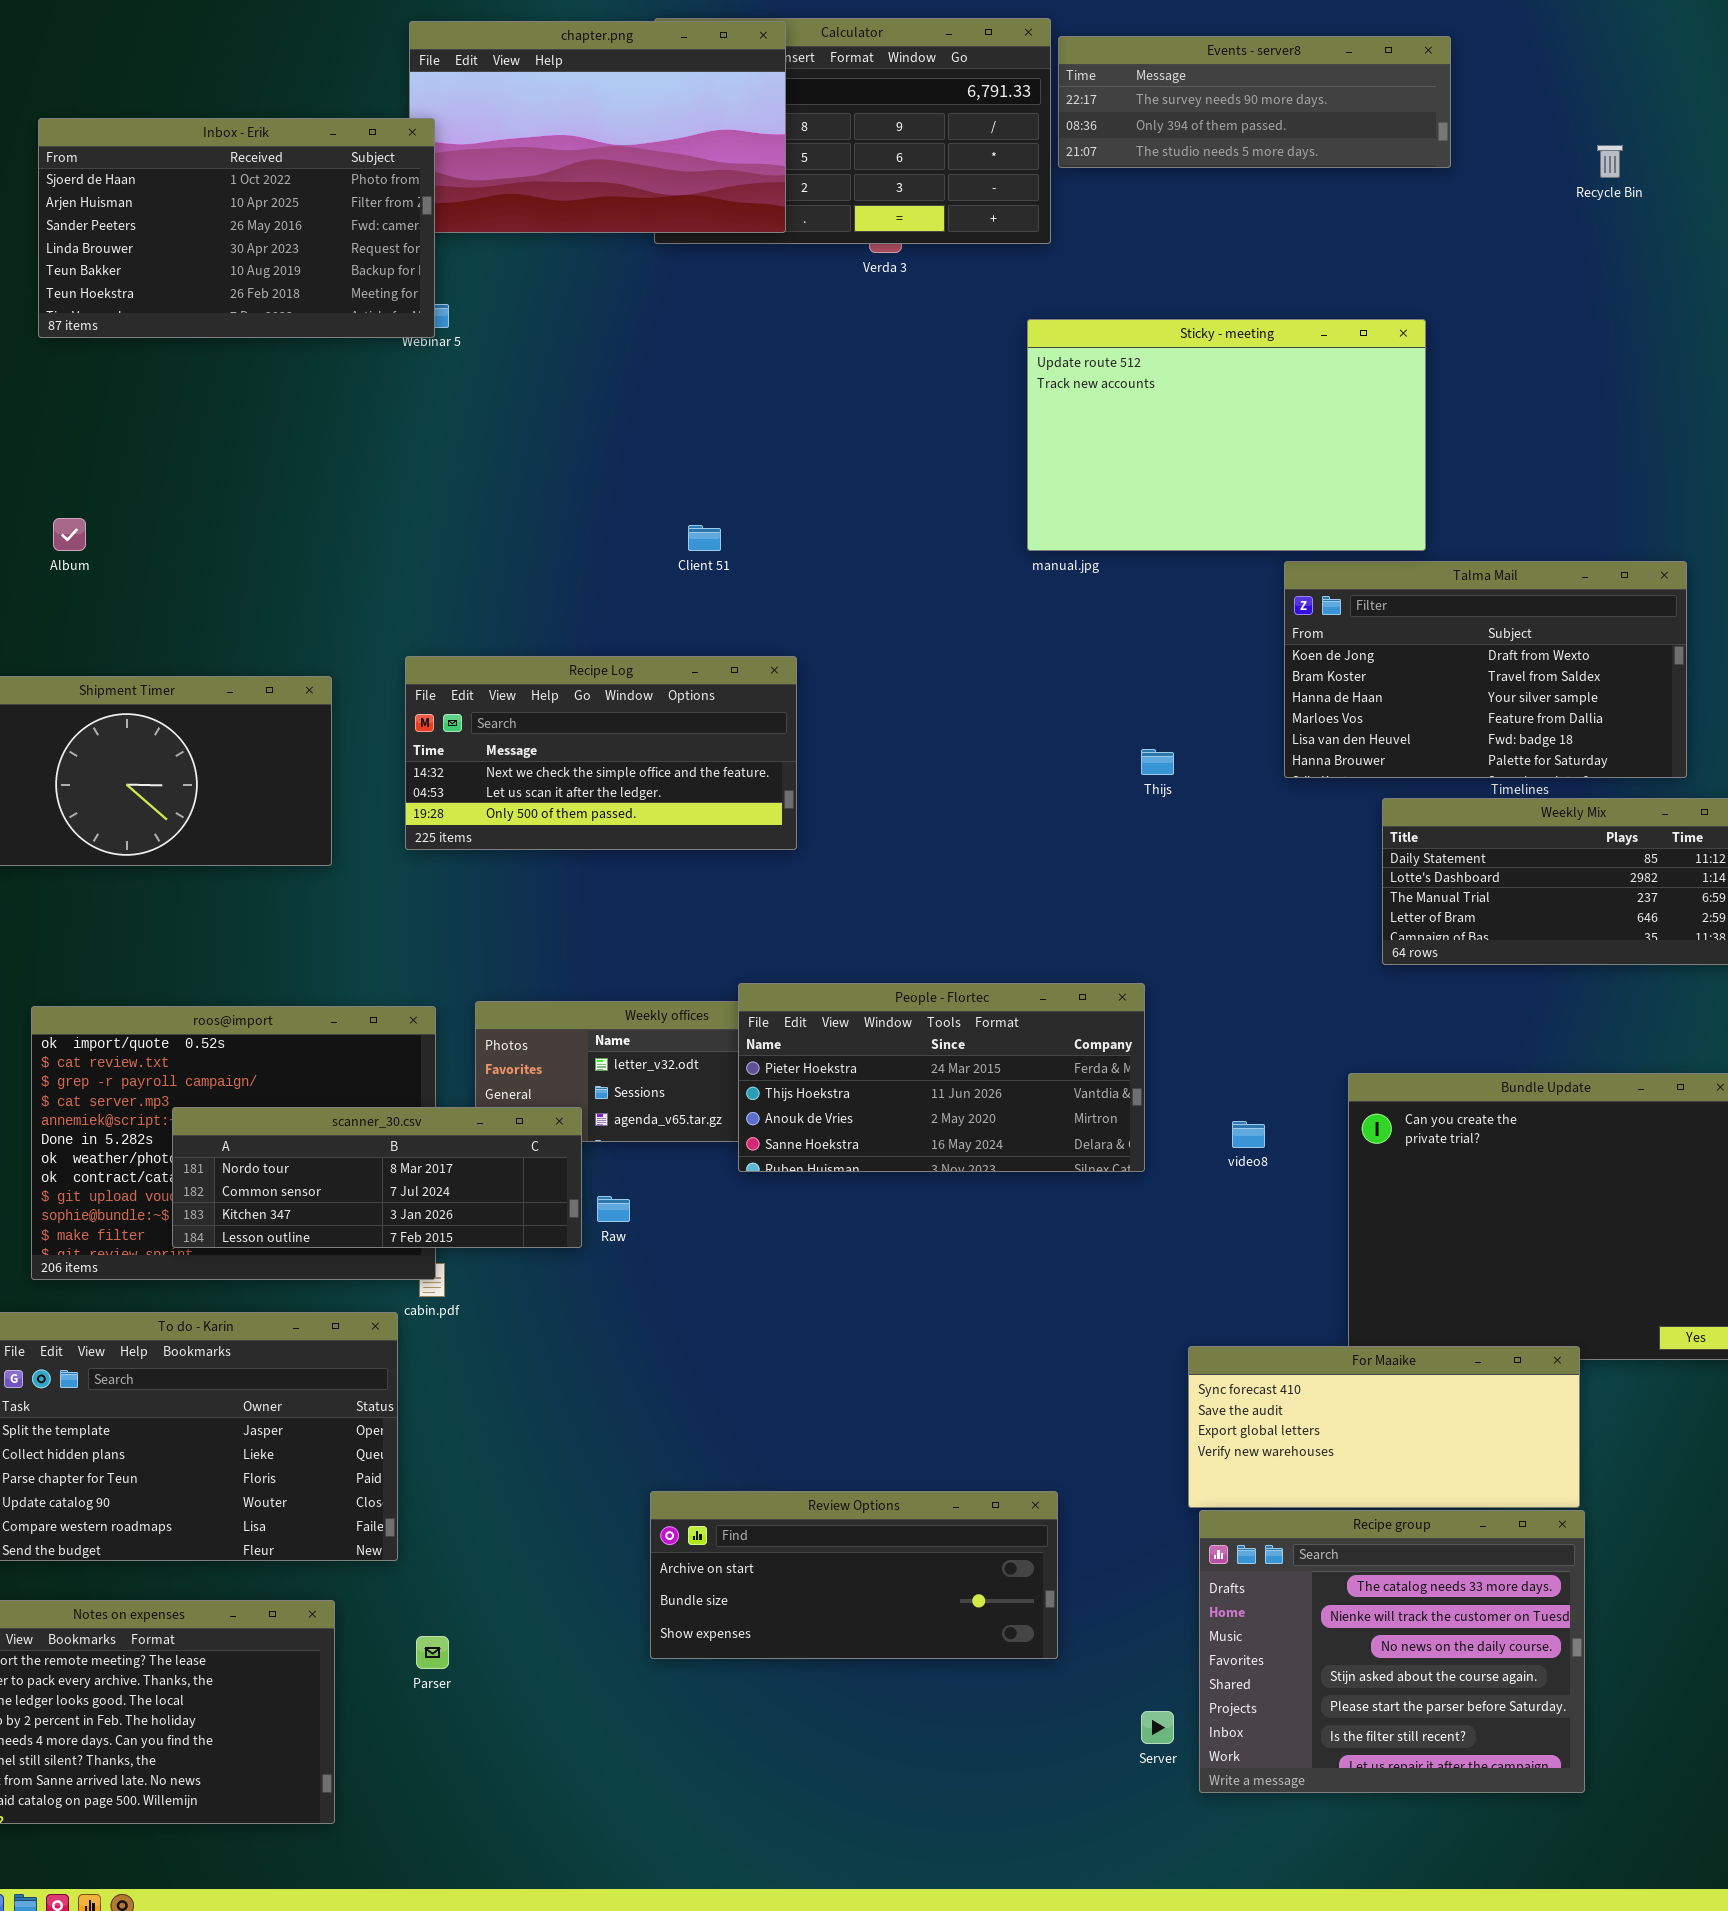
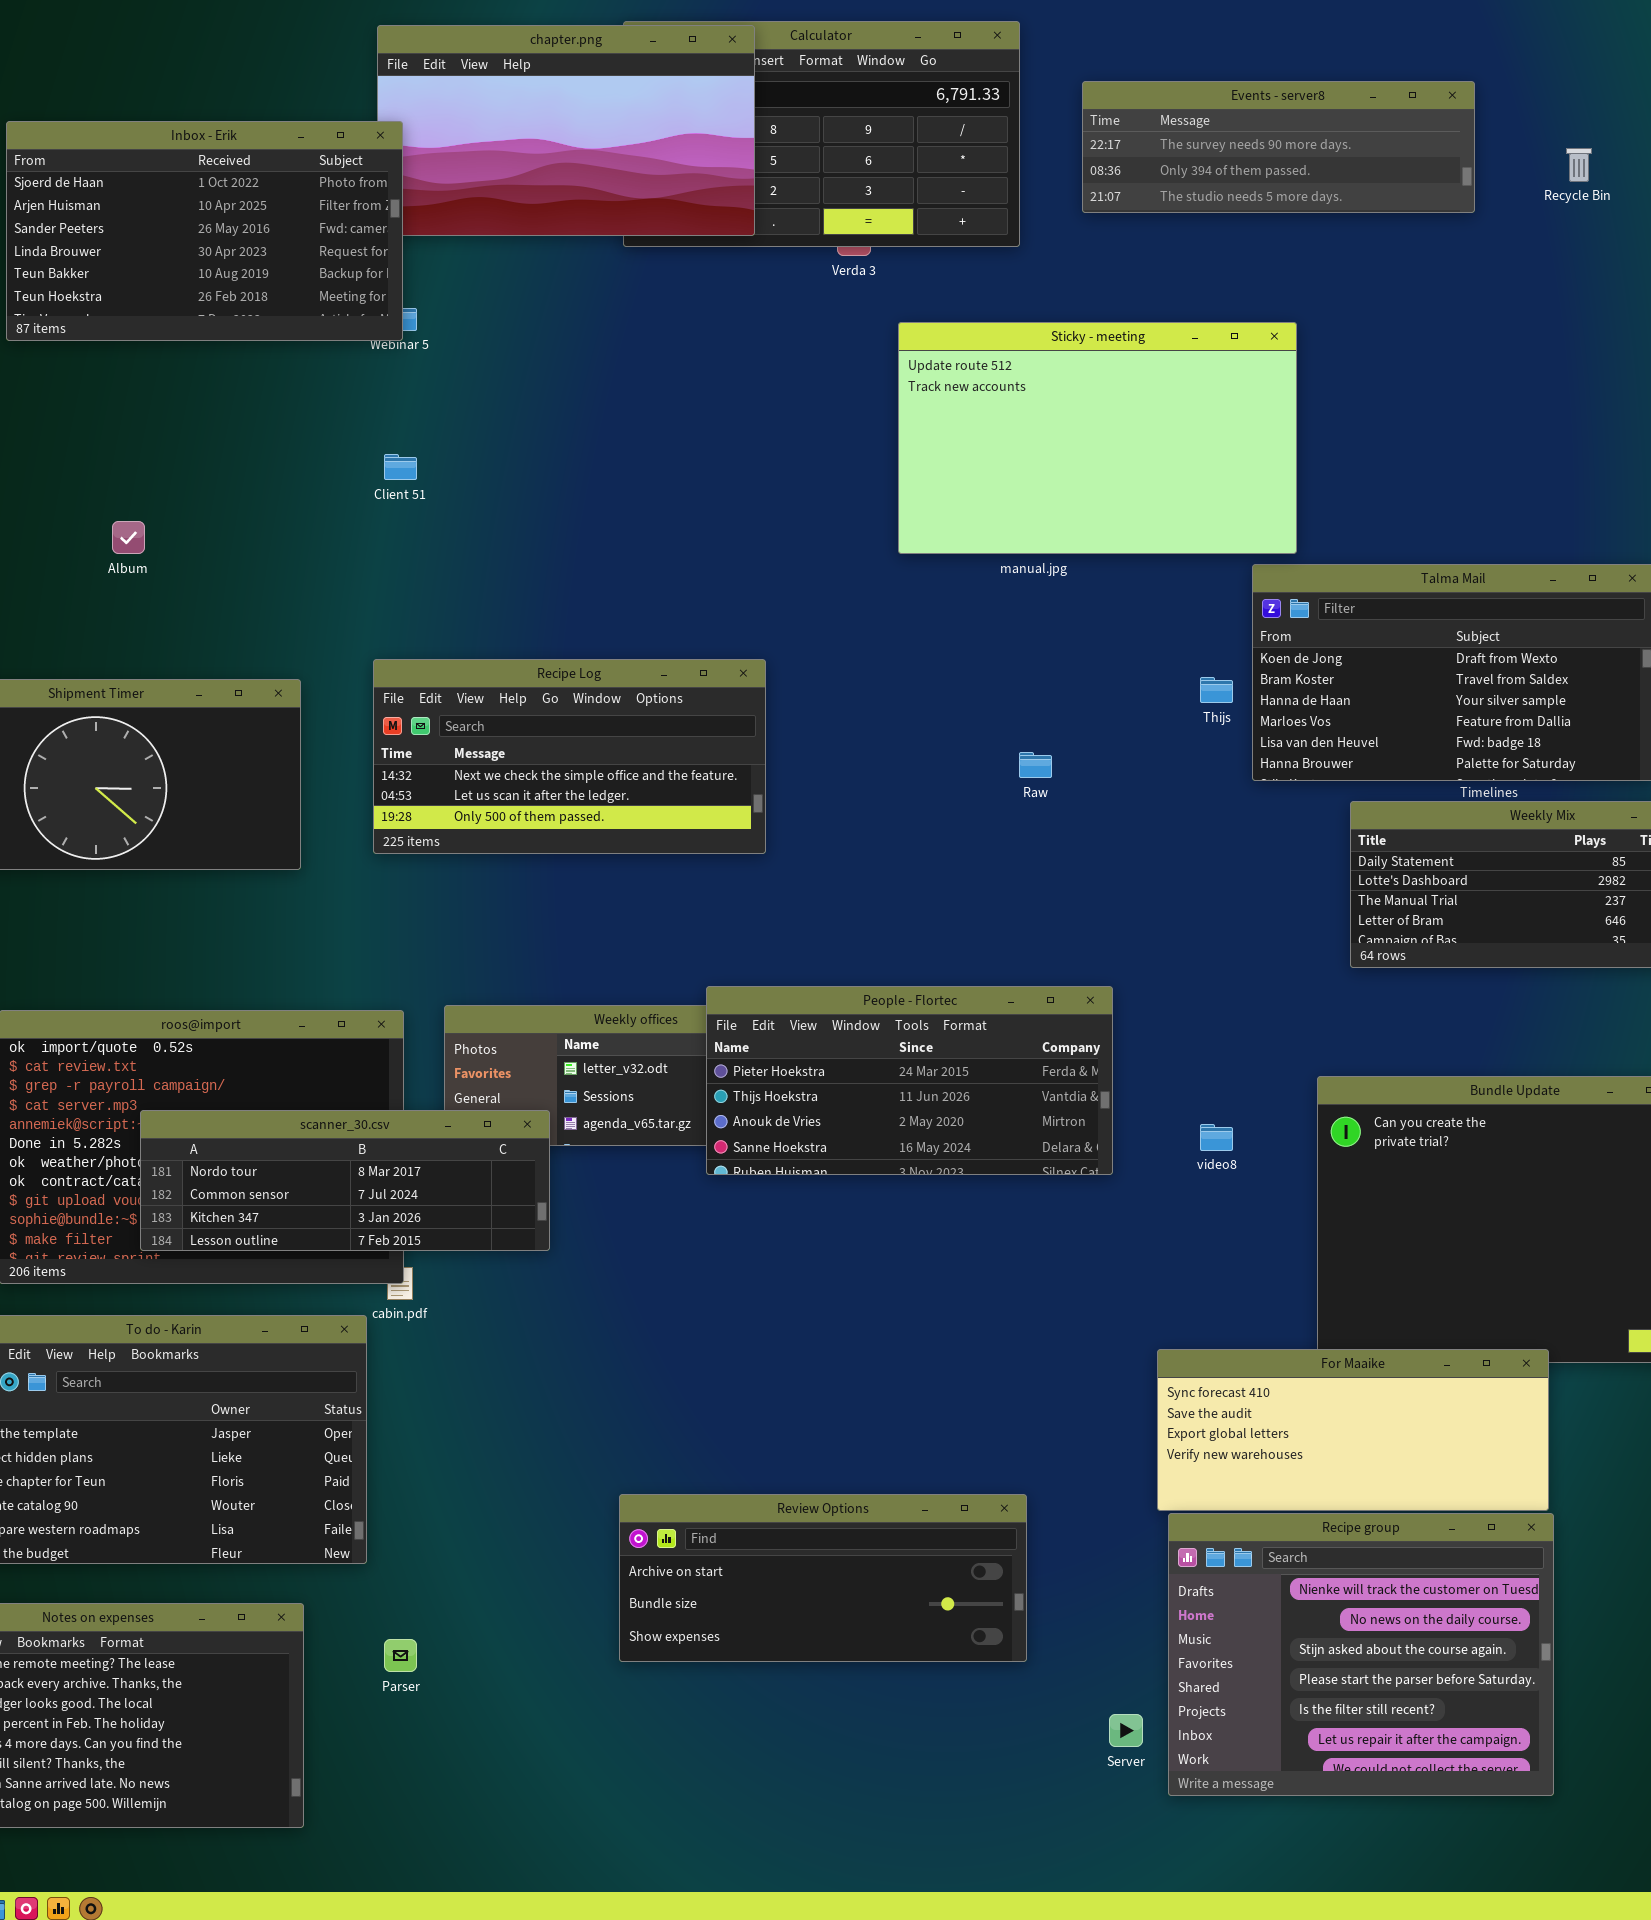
Events - server8: [1058,36,1451,168] -> [1082,81,1475,213], moved
Sticky - meeting: [1027,319,1426,551] -> [898,322,1297,554], moved
Album: [53,518,86,551] -> [112,521,145,554], moved
Client 51: [688,525,721,551] -> [384,454,417,480], moved
Thijs: [1141,749,1174,775] -> [1200,677,1233,703], moved
Raw: [597,1196,630,1222] -> [1019,752,1052,778], moved
Recipe group: [1199,1510,1585,1793] -> [1168,1513,1554,1796], scrolled down 1 row

